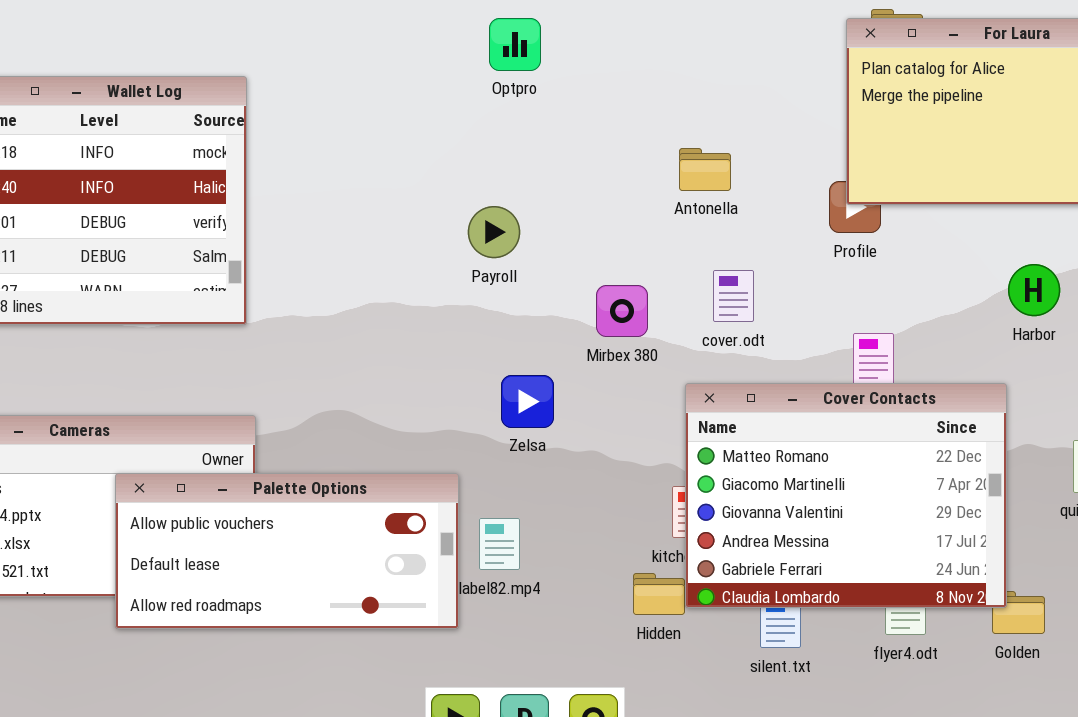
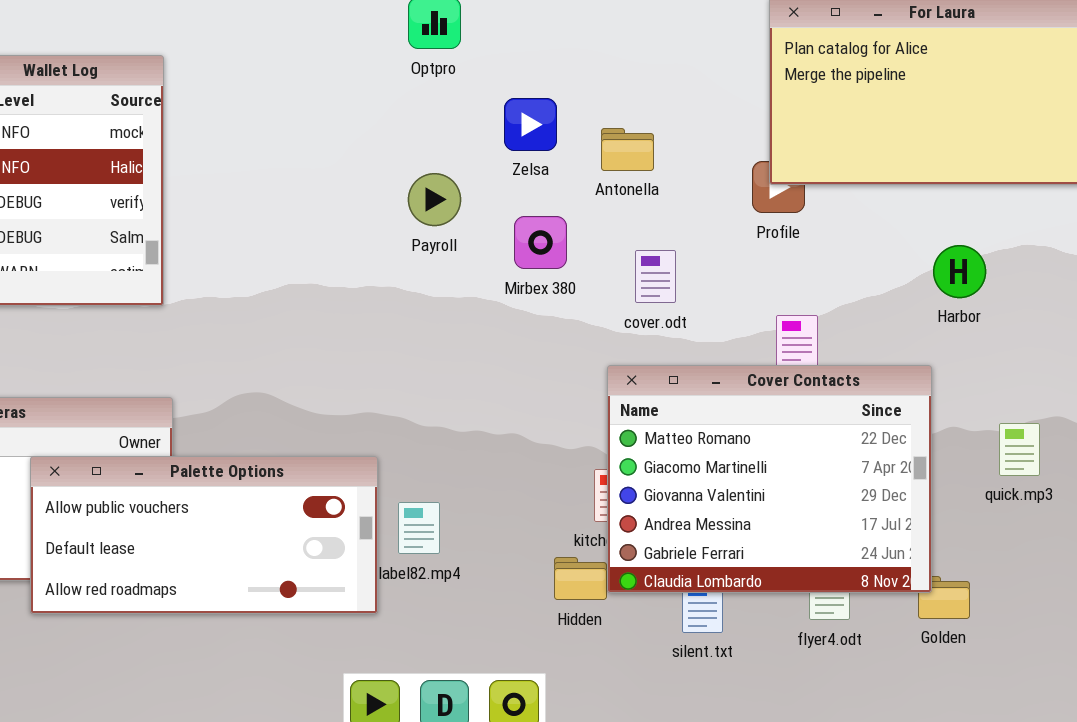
Payroll: [468,206,520,258] -> [408,173,461,226], moved
Mirbex 380: [596,285,648,337] -> [514,216,567,269], moved
Zelsa: [501,375,554,428] -> [504,98,557,151], moved

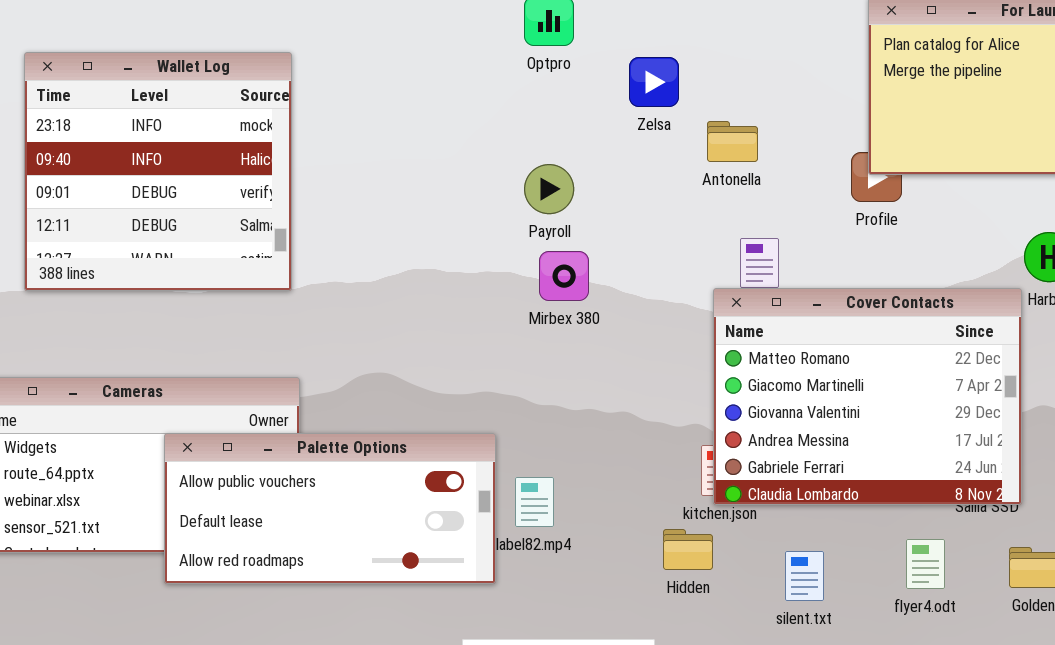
Zelsa: [504,98,557,151] -> [629,57,679,107], moved
Mirbex 380: [514,216,567,269] -> [539,251,589,301], moved
Cover Contacts: [607,365,932,593] -> [713,288,1022,505], moved

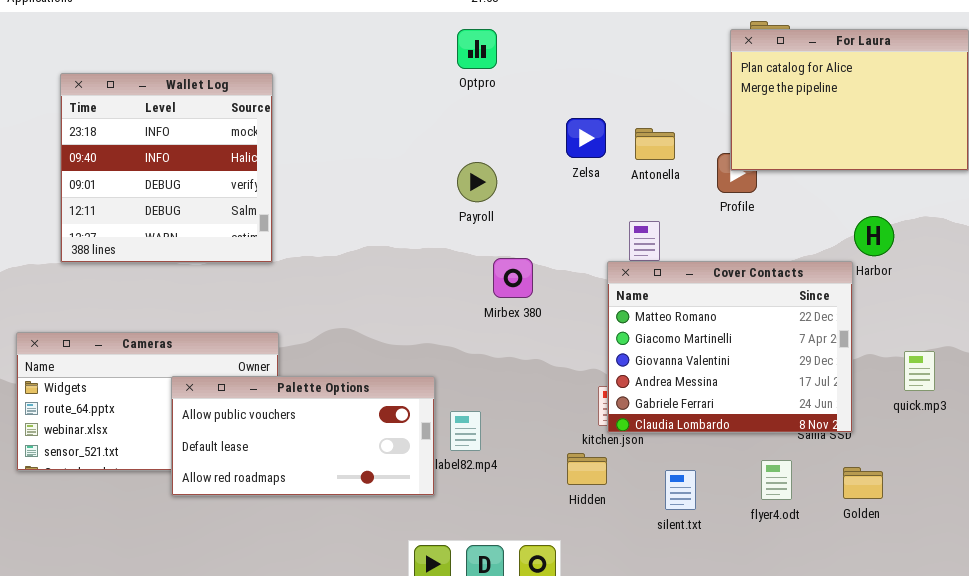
Zelsa: [629,57,679,107] -> [566,118,606,158], moved
Antonella: [707,121,758,162] -> [635,128,675,160], moved
Mirbex 380: [539,251,589,301] -> [493,258,533,298], moved

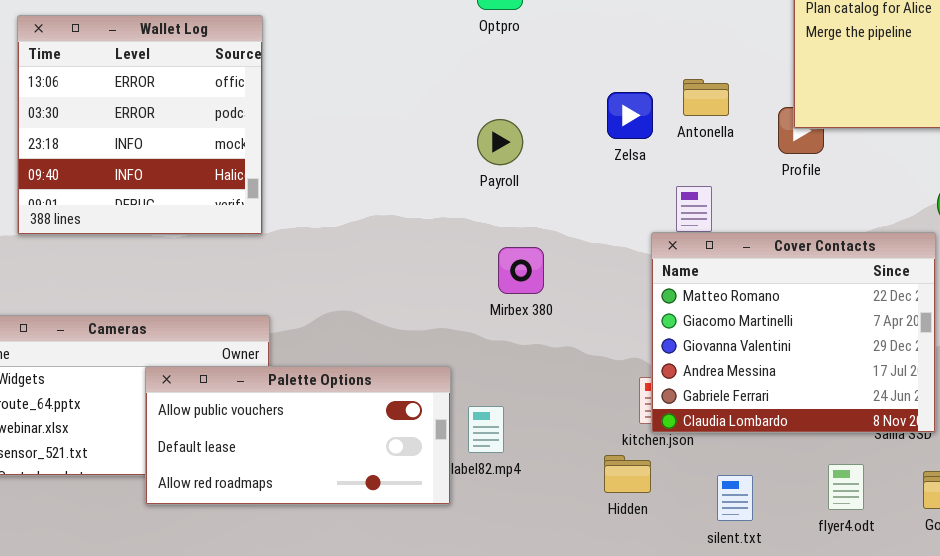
Wallet Log: [60,73,273,263] -> [17,15,263,235], scrolled up 2 rows
Zelsa: [566,118,606,158] -> [607,92,653,139], moved
Mirbex 380: [493,258,533,298] -> [498,247,544,294], moved

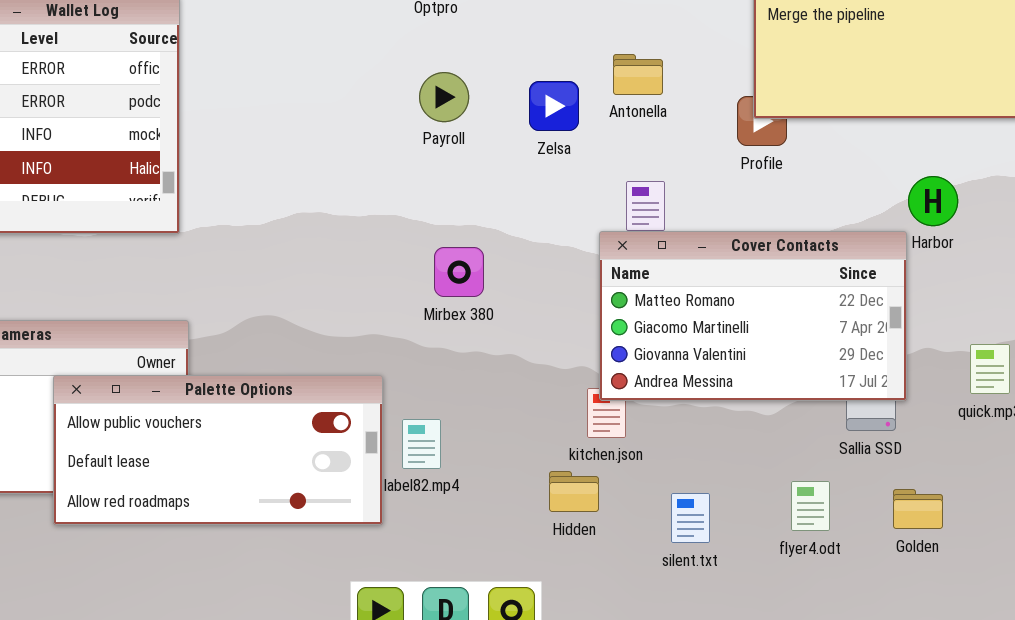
Antonella: [683,79,729,116] -> [613,54,663,95], moved
Zelsa: [607,92,653,139] -> [529,81,579,131], moved
Payroll: [477,119,523,165] -> [419,72,469,122], moved
Cover Contacts: [651,232,936,433] -> [599,231,907,401], resized

